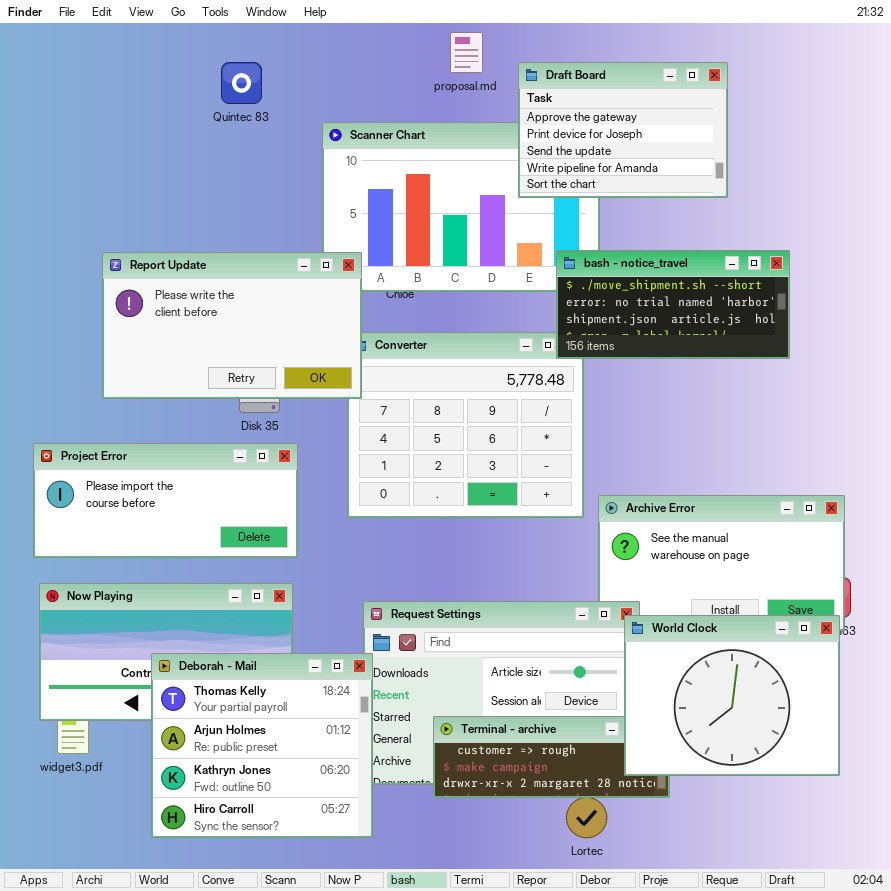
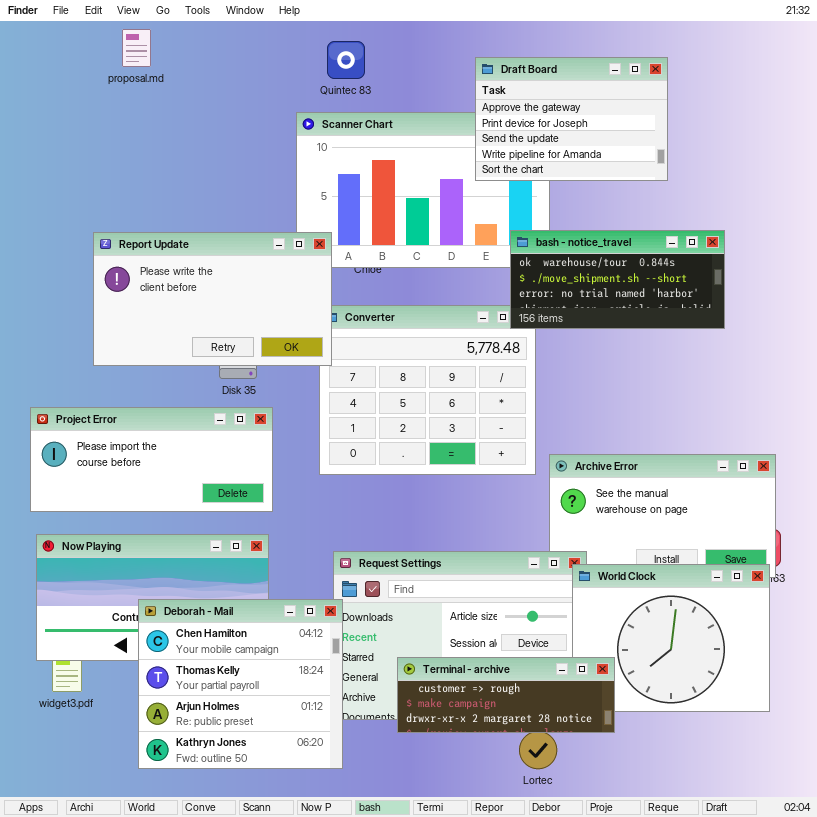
proposal.md: [450,32,483,73] -> [122,29,151,67], moved
Quintec 83: [221,62,262,104] -> [327,41,365,79], moved
bash - notice_travel: [556,250,790,359] -> [510,230,725,329], scrolled up 1 row
Deborah - Mail: [151,653,373,838] -> [138,599,343,769], scrolled up 1 row
Terminal - archive: [433,716,670,798] -> [397,657,615,733], raised

